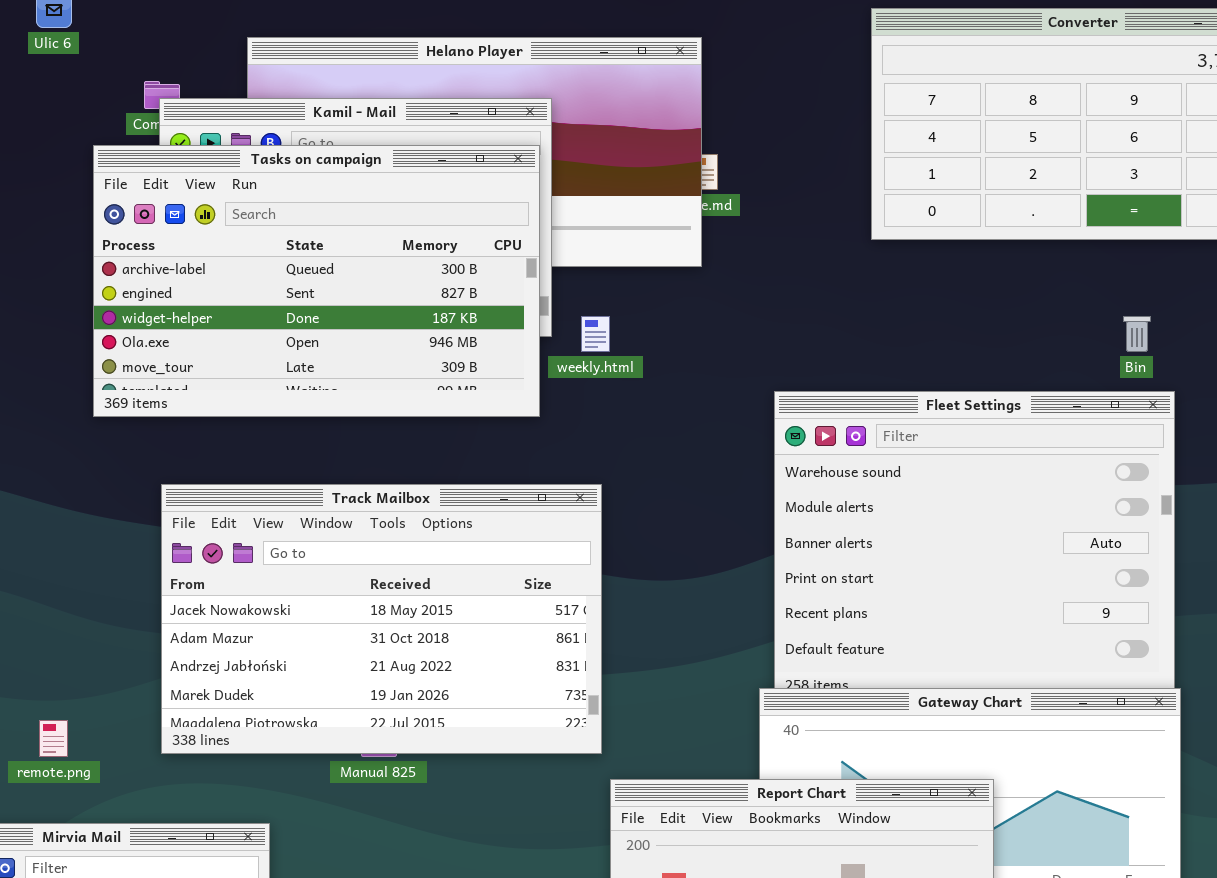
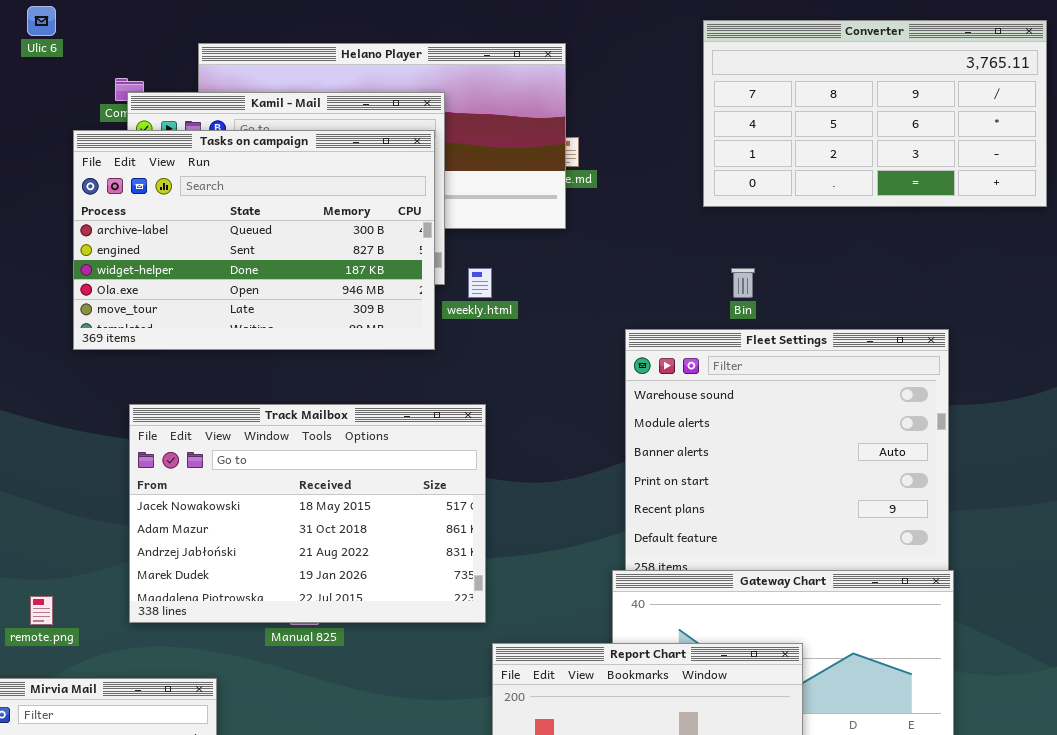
Bin: [1123,316,1151,352] -> [731,268,755,298], moved

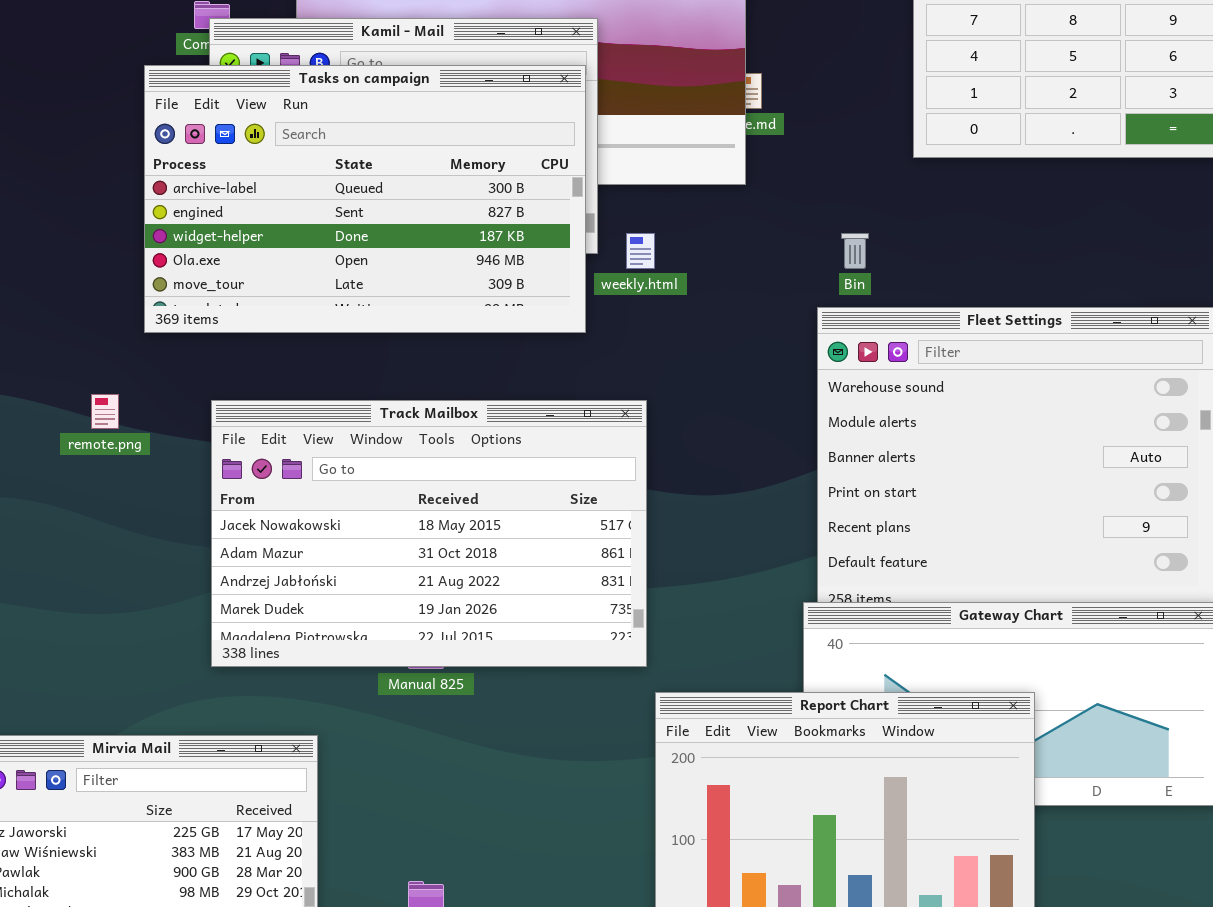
Bin: [731,268,755,298] -> [841,233,869,269], moved
remote.png: [30,596,53,625] -> [91,394,119,429], moved

